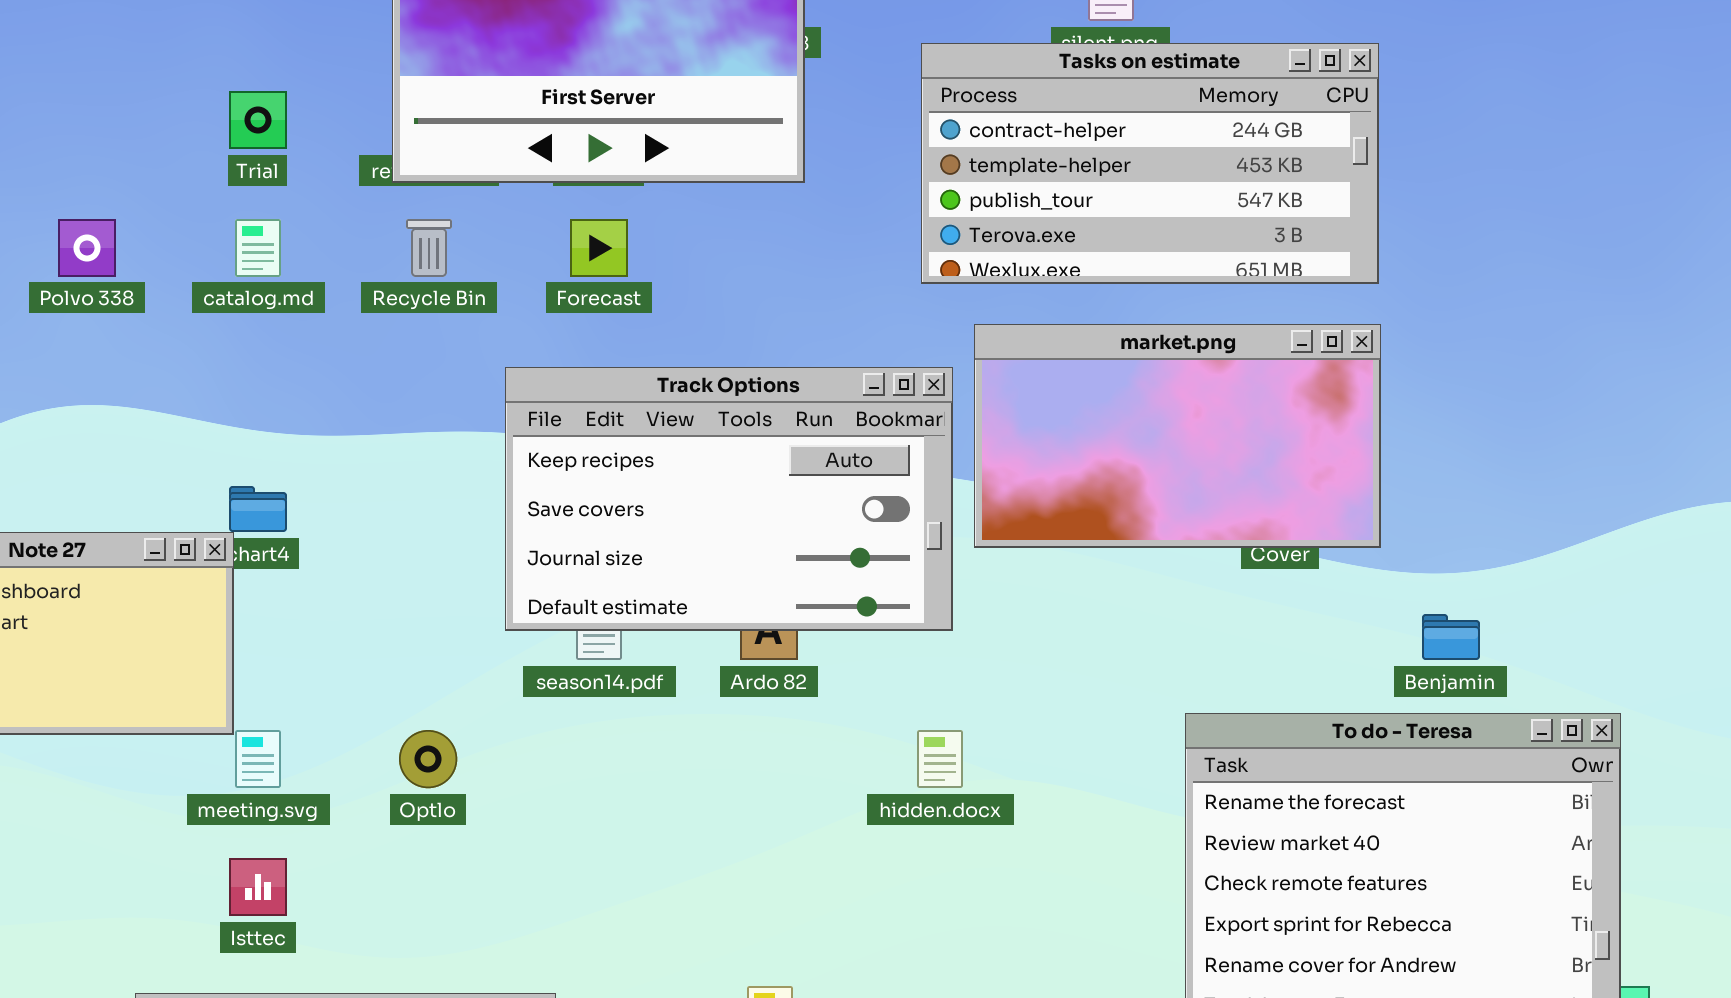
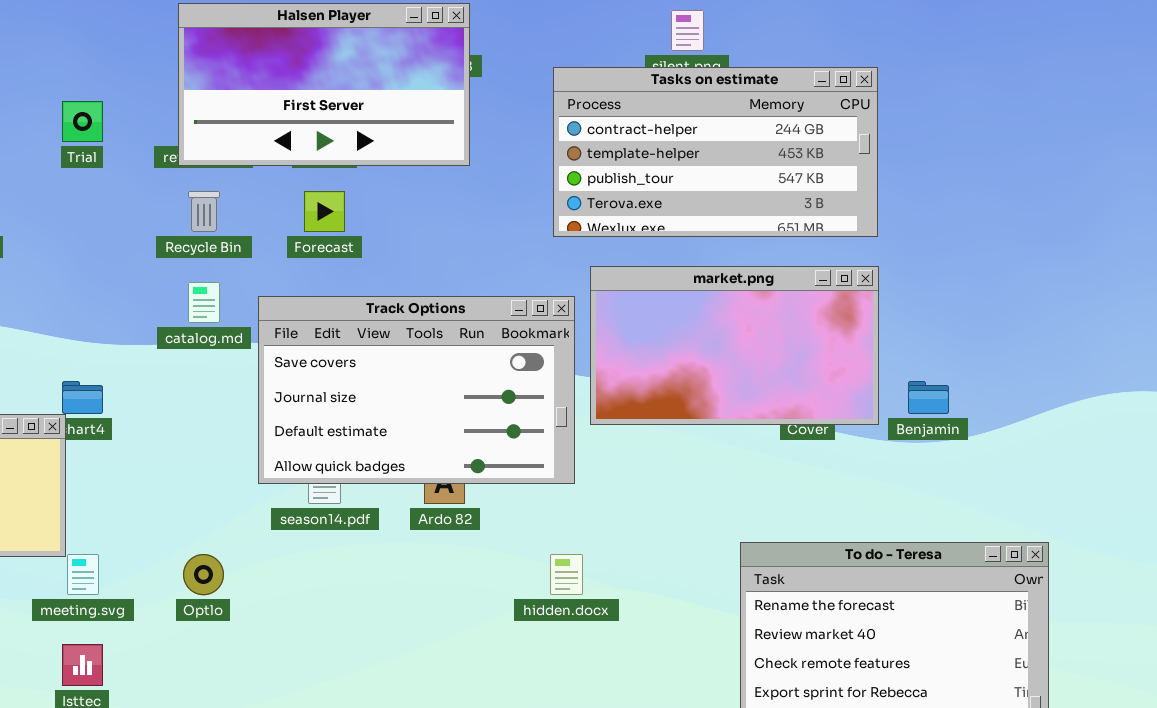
catalog.md: [235,219,281,277] -> [188,282,220,323], moved
Track Options: [505,367,953,631] -> [258,296,575,484], scrolled down 1 row
Benjamin: [1422,614,1480,660] -> [908,381,949,414], moved

